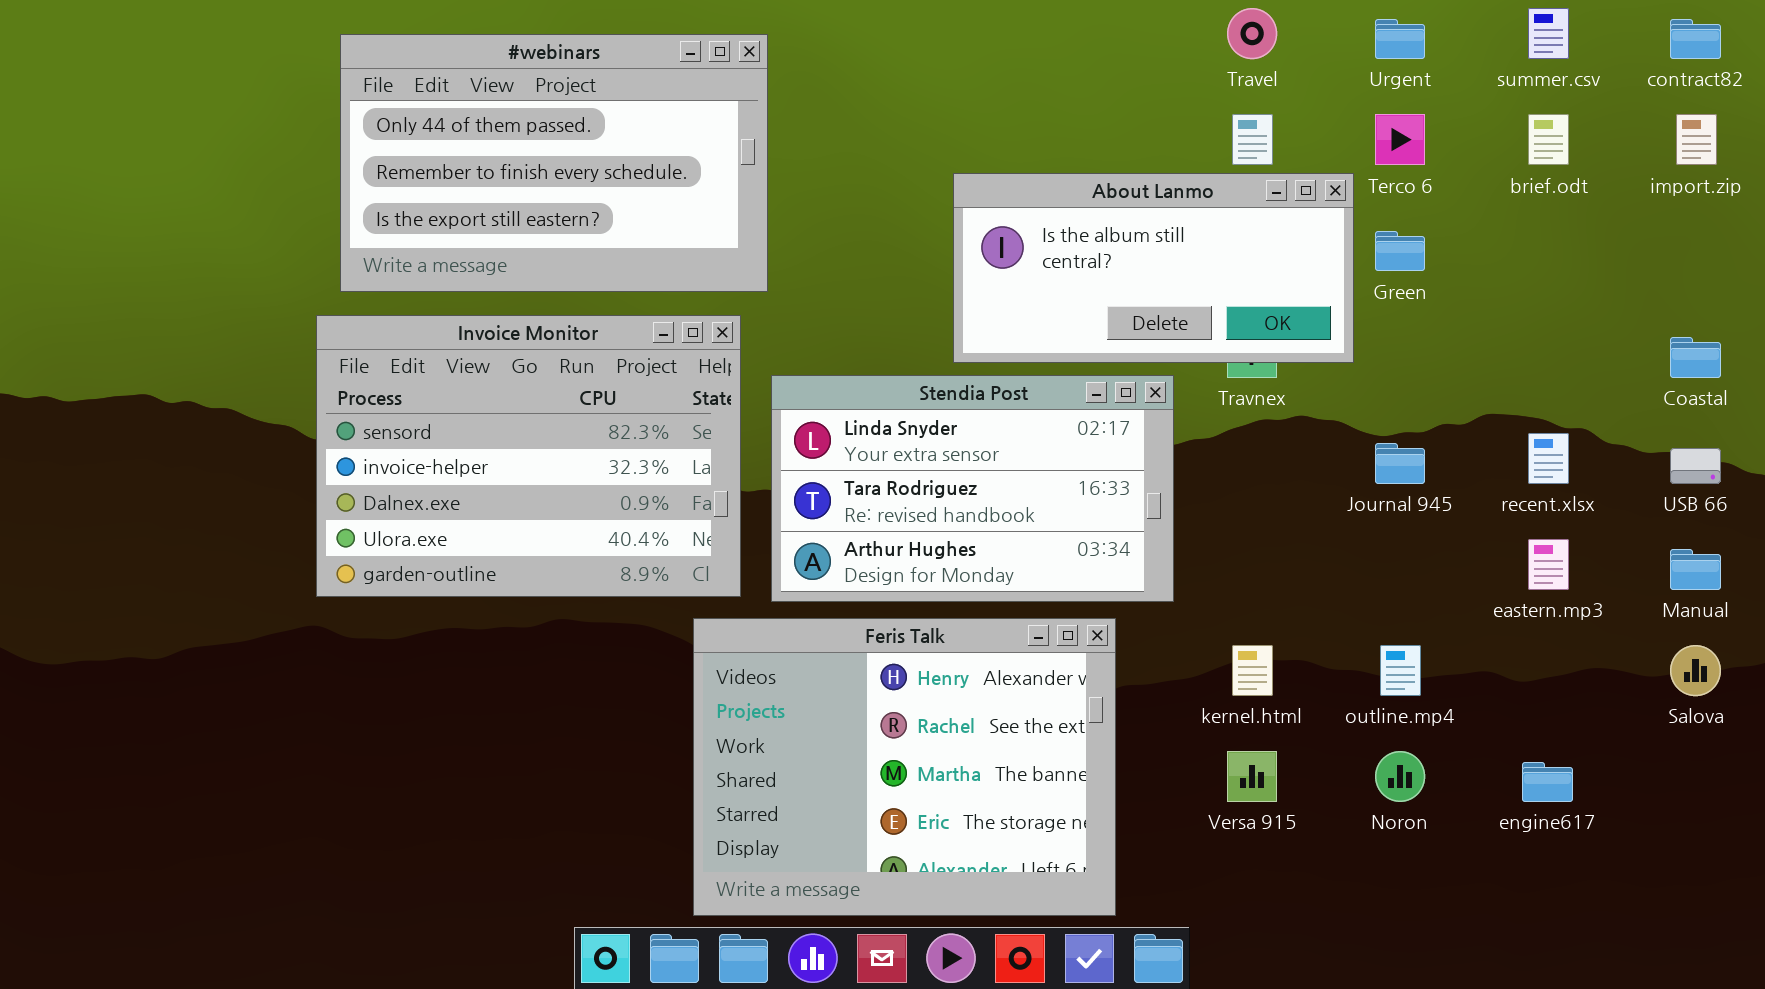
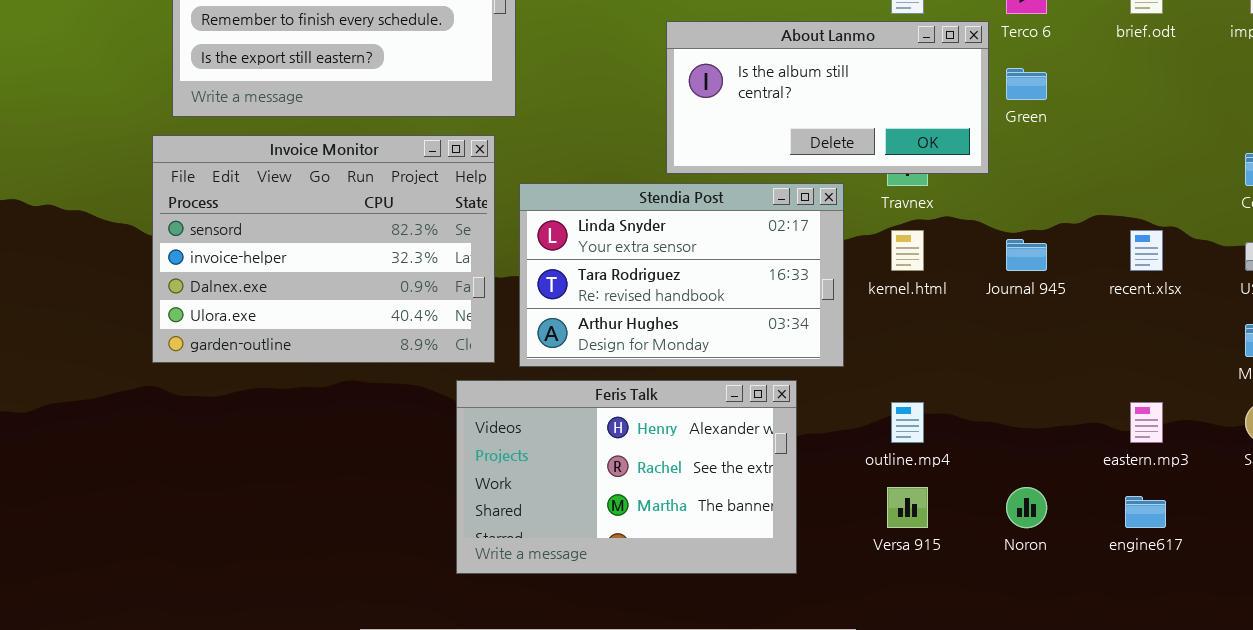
eastern.mp3: [1528,539,1569,590] -> [1130,402,1163,443], moved
Feris Talk: [693,618,1116,916] -> [456,380,797,574], resized
kernel.html: [1232,645,1273,696] -> [891,230,924,271], moved
outline.mp4: [1380,645,1421,696] -> [891,402,924,443], moved

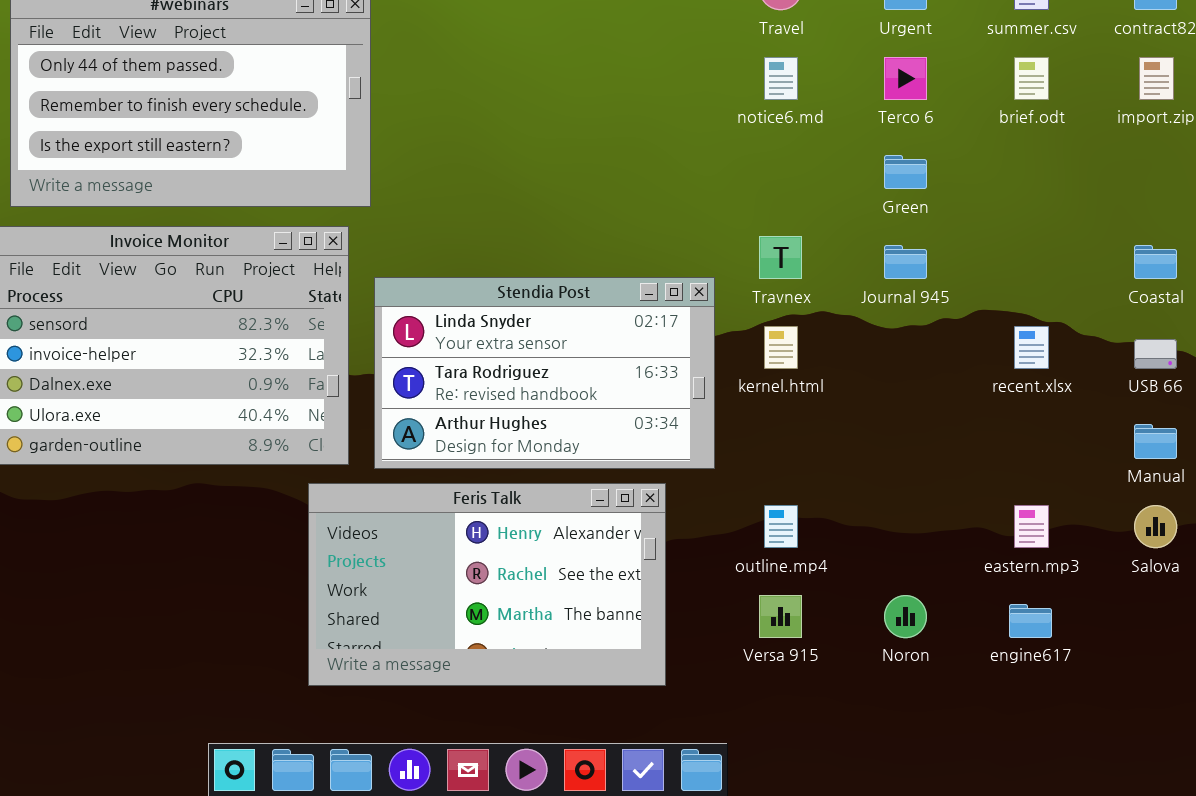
About Lanmo: [666,21,989,174] -> none, closed
Journal 945: [1006,239,1047,271] -> [884,245,927,279], moved

